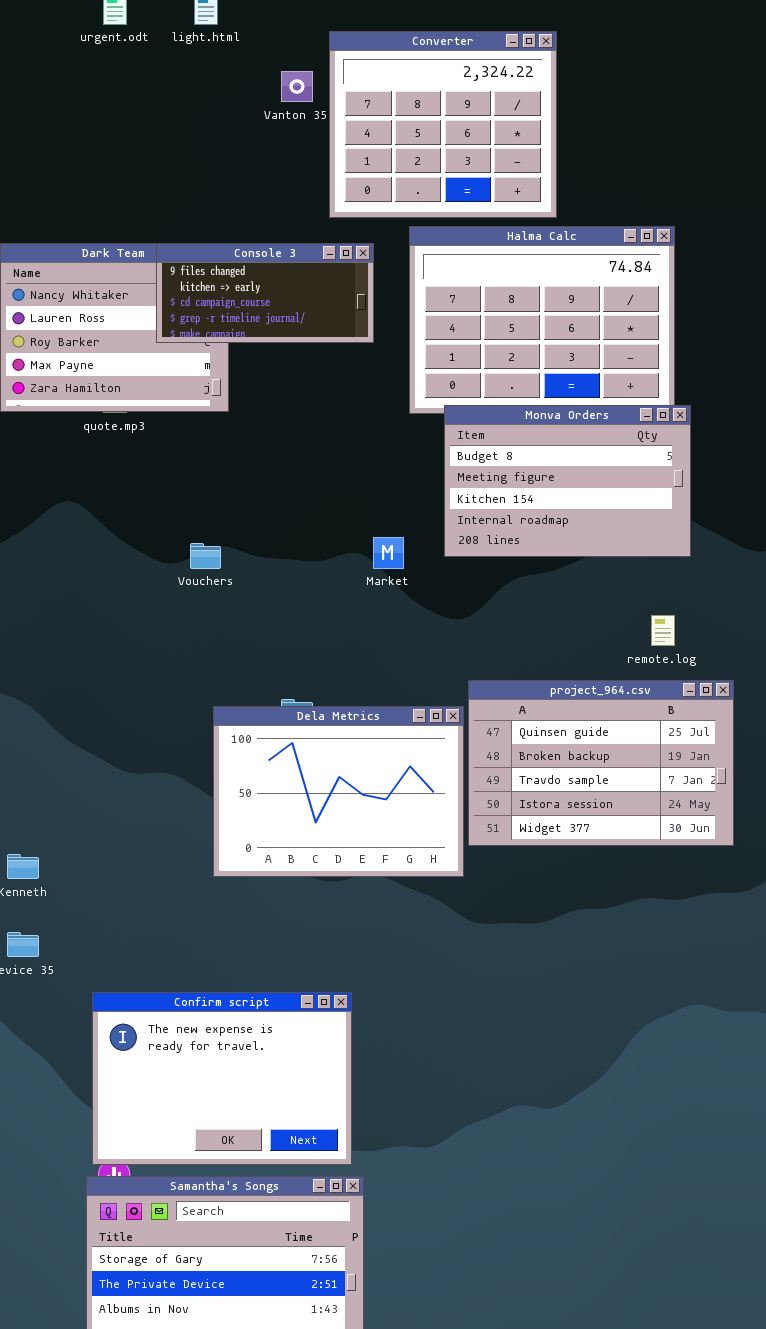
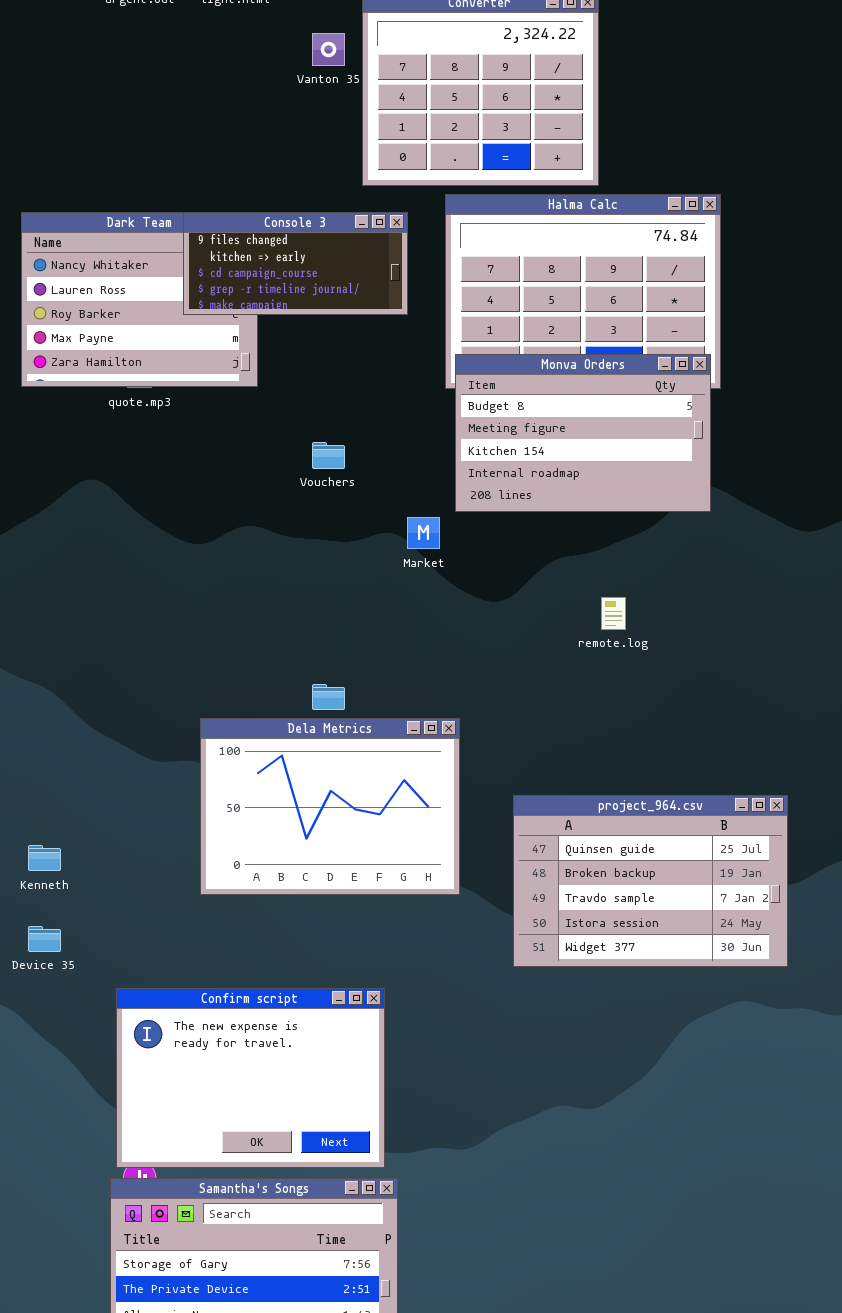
Monva Orders: [444,405,691,557] -> [455,354,711,512], moved
Vouchers: [190,543,221,569] -> [312,442,345,469], moved
remote.log: [651,615,675,646] -> [601,597,626,630], moved
project_964.csv: [468,680,734,846] -> [513,795,788,967], moved
Dela Metrics: [213,706,464,877] -> [200,718,460,895], moved

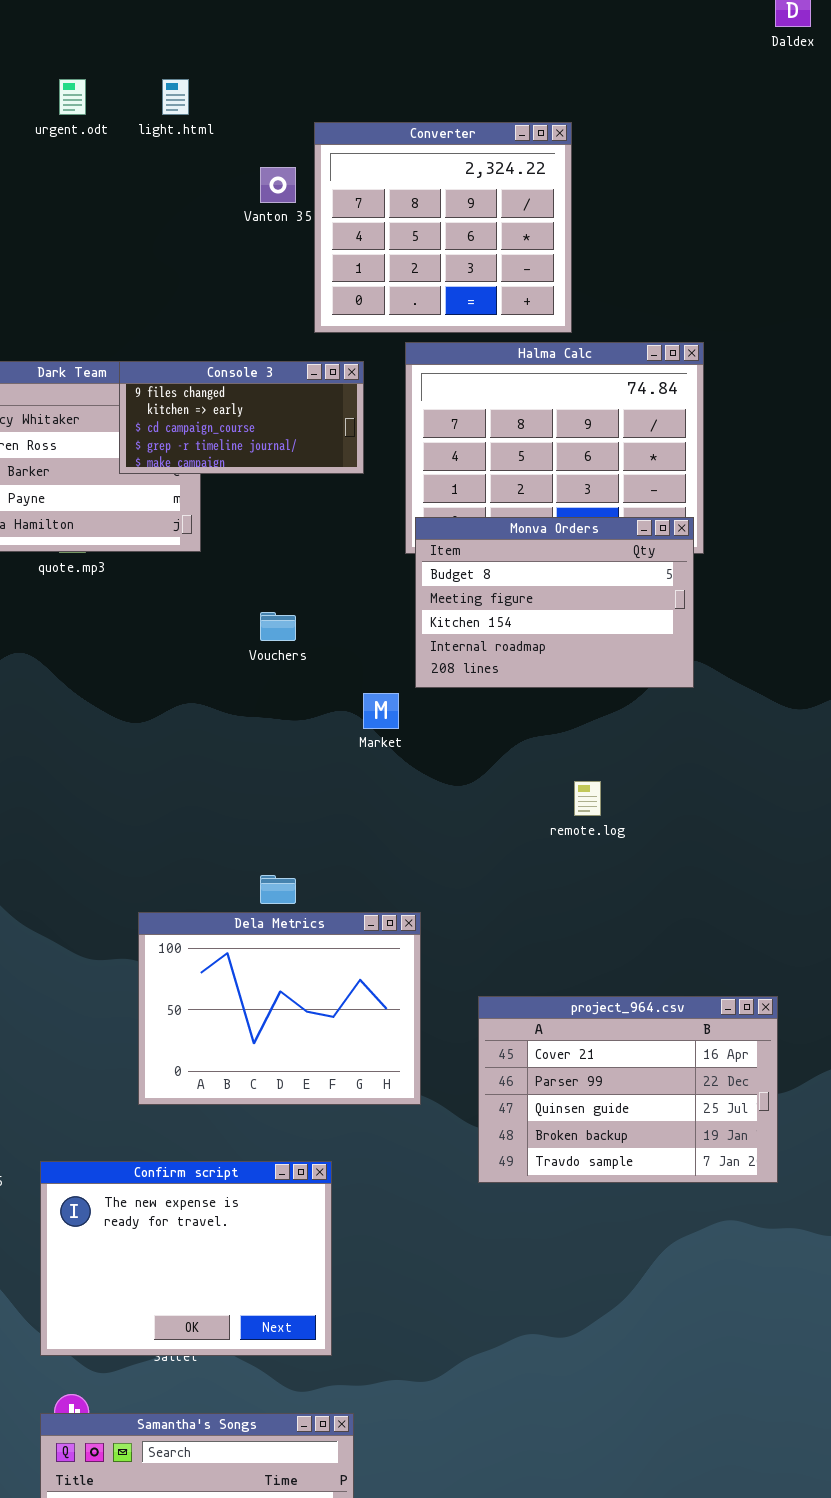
project_964.csv: [513,795,788,967] -> [478,996,778,1183], scrolled up 2 rows
Confirm script: [116,988,385,1168] -> [40,1161,332,1356], moved

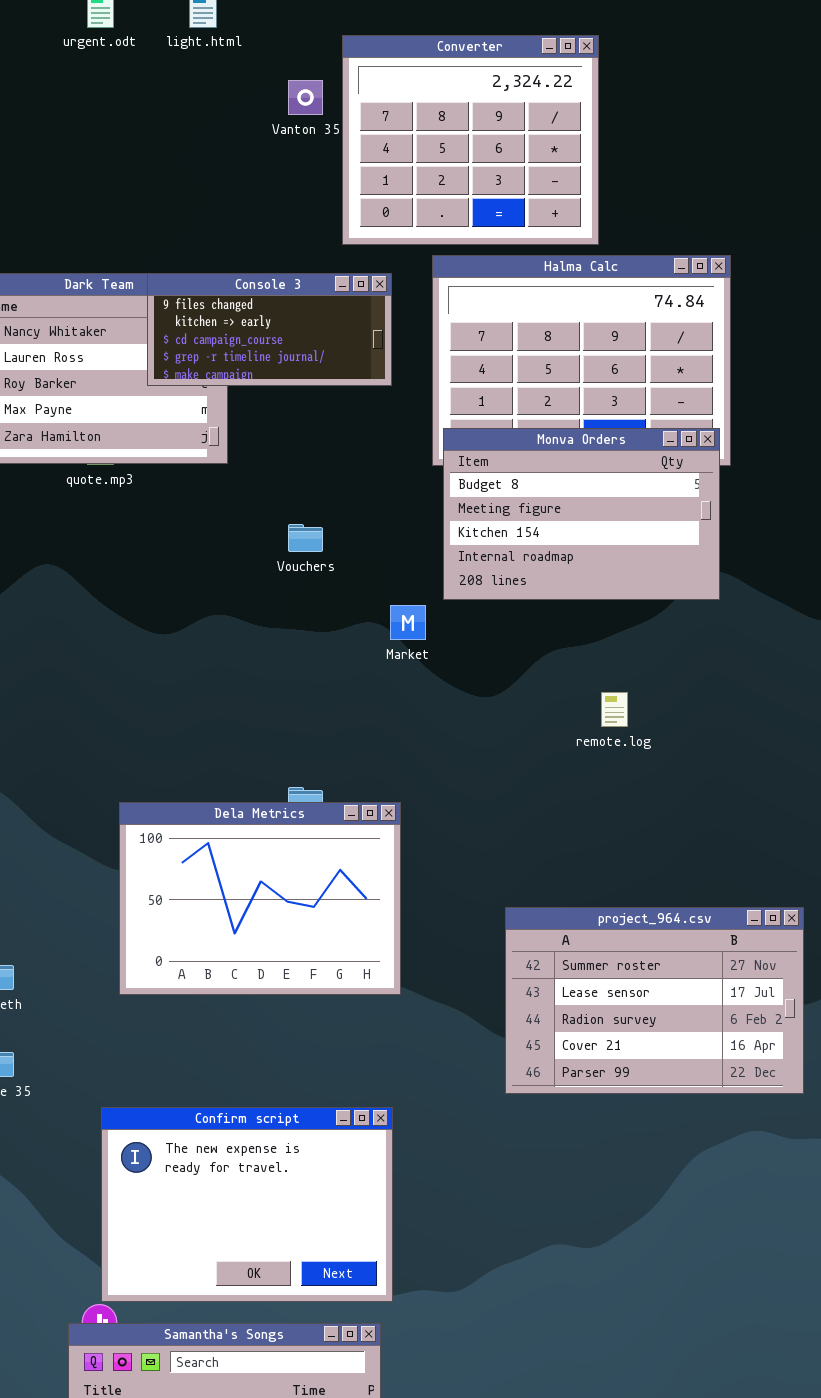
Dela Metrics: [138,912,421,1105] -> [119,802,401,995], moved
project_964.csv: [478,996,778,1183] -> [505,907,804,1094], scrolled up 3 rows
Confirm script: [40,1161,332,1356] -> [101,1107,393,1302], moved

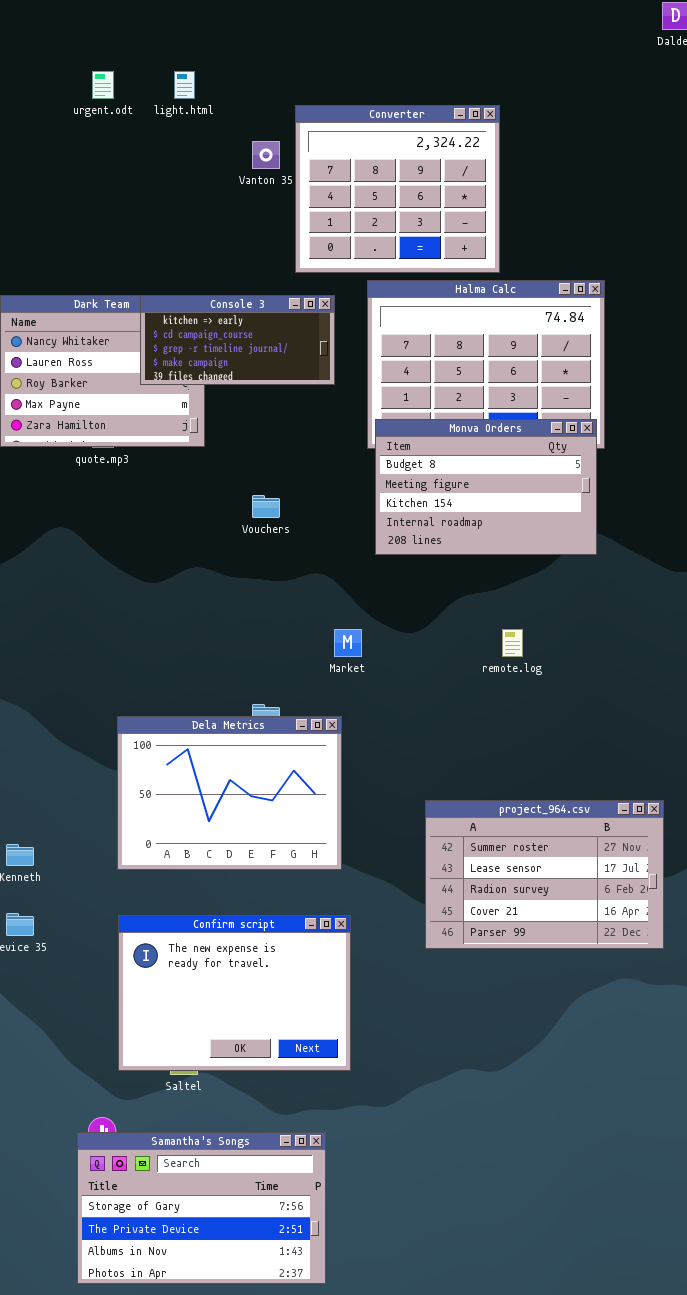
Console 3: [147,273,392,386] -> [140,295,335,385], scrolled down 1 row
Market: [390,605,426,640] -> [334,629,362,657], moved
Confirm script: [101,1107,393,1302] -> [118,915,351,1071], moved

